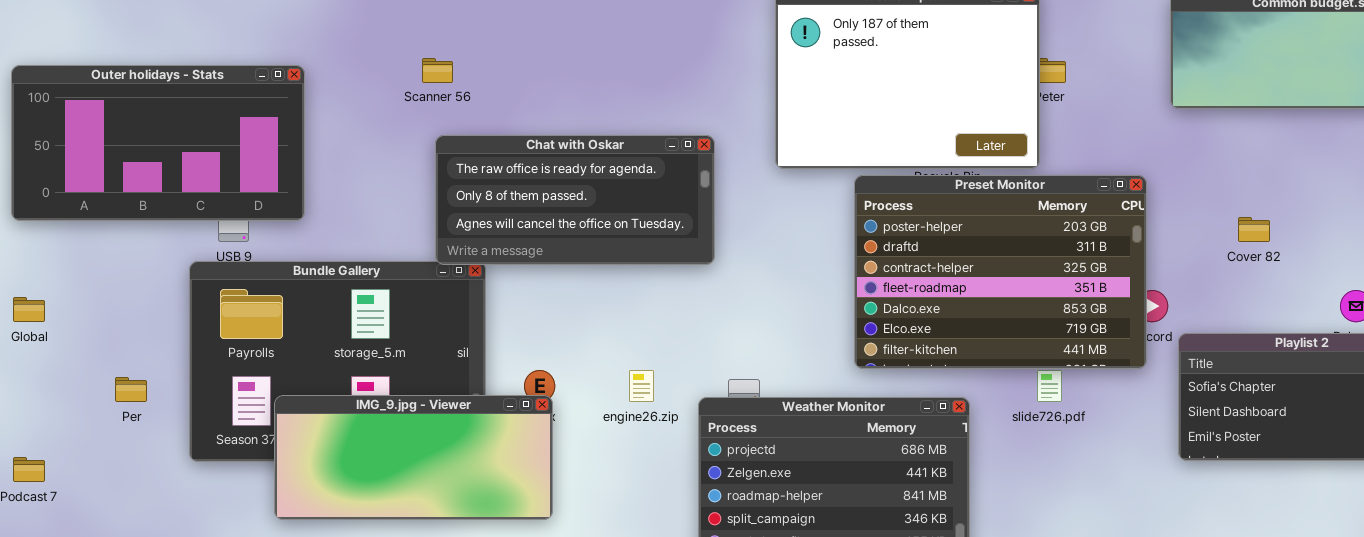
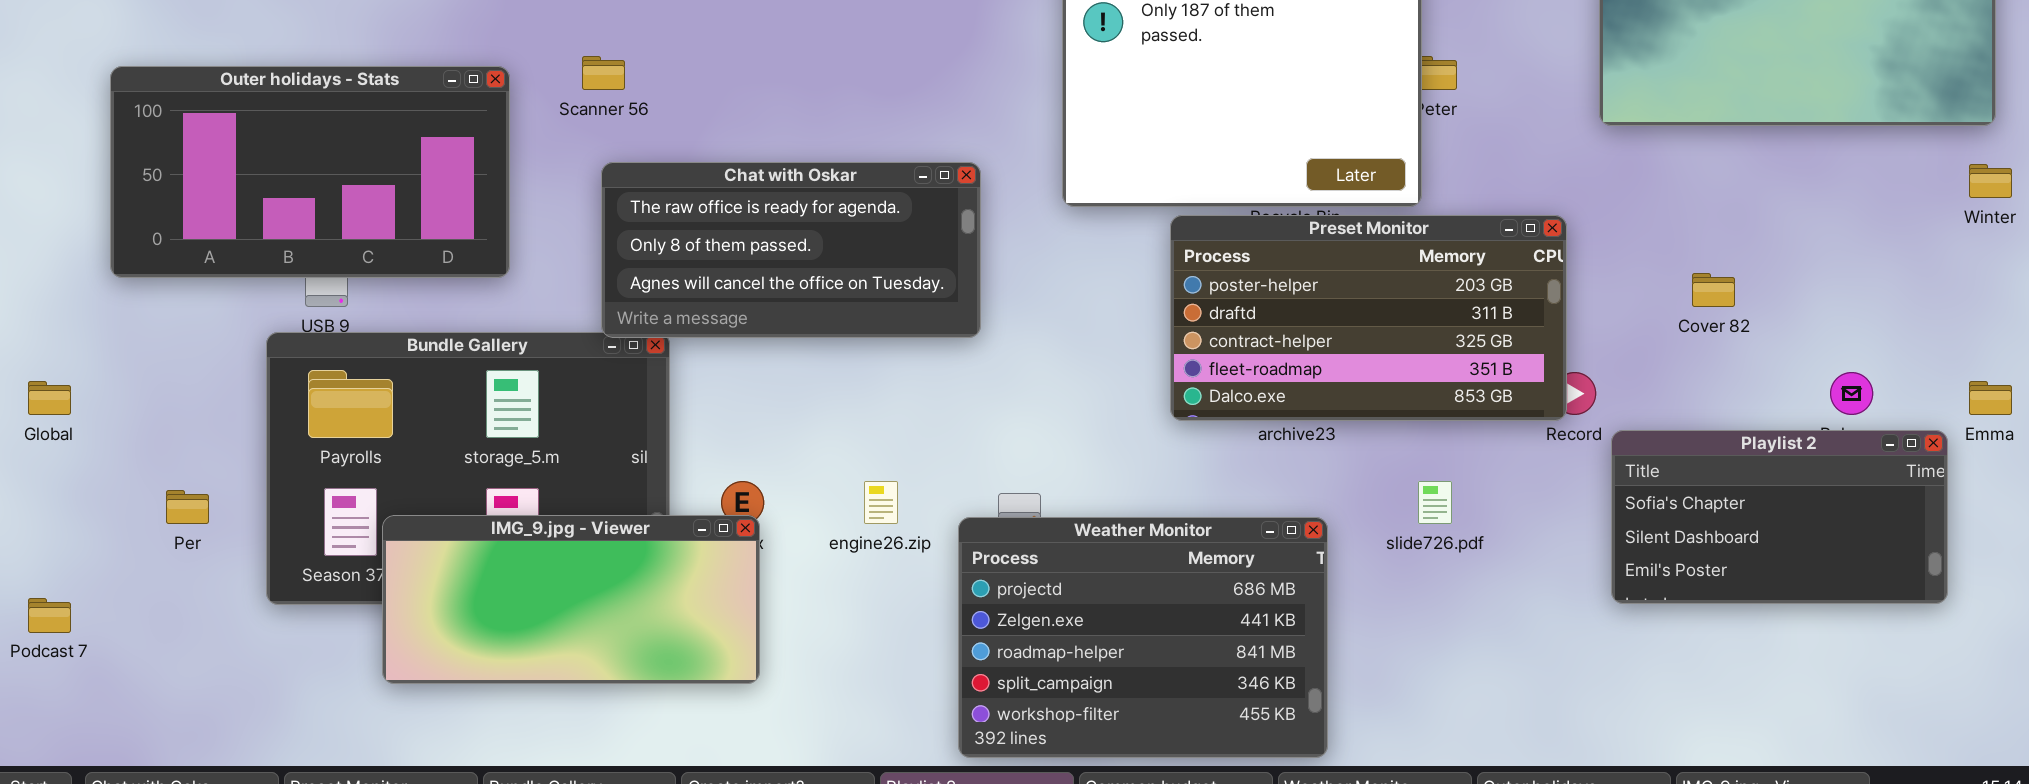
Outer holidays - Stats: [11,65,305,221] -> [110,66,510,278], moved
Preset Monitor: [854,175,1147,369] -> [1170,215,1567,421], resized

